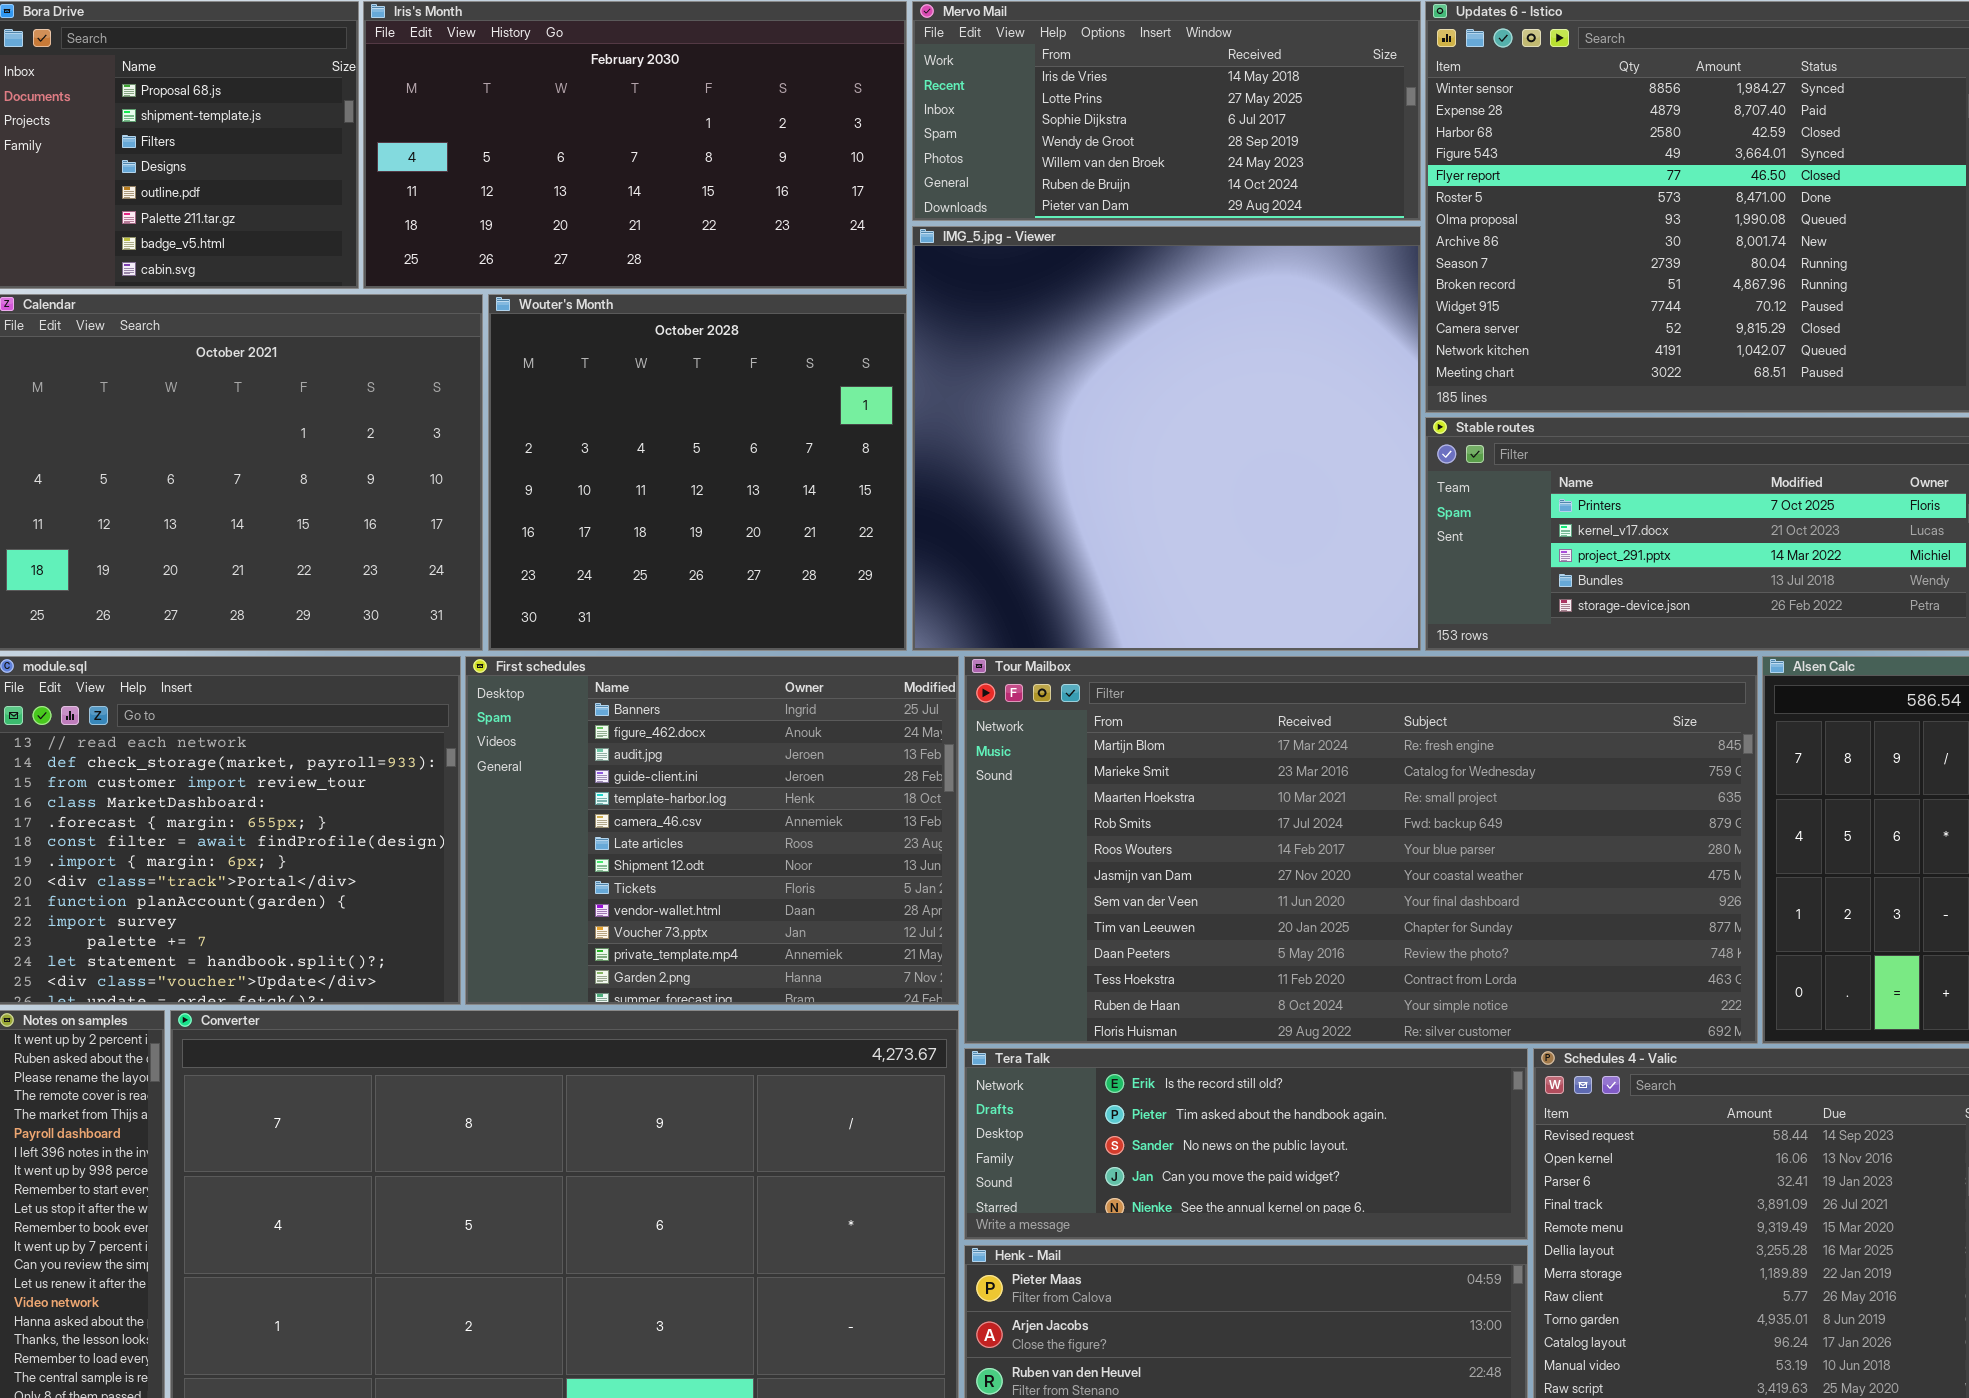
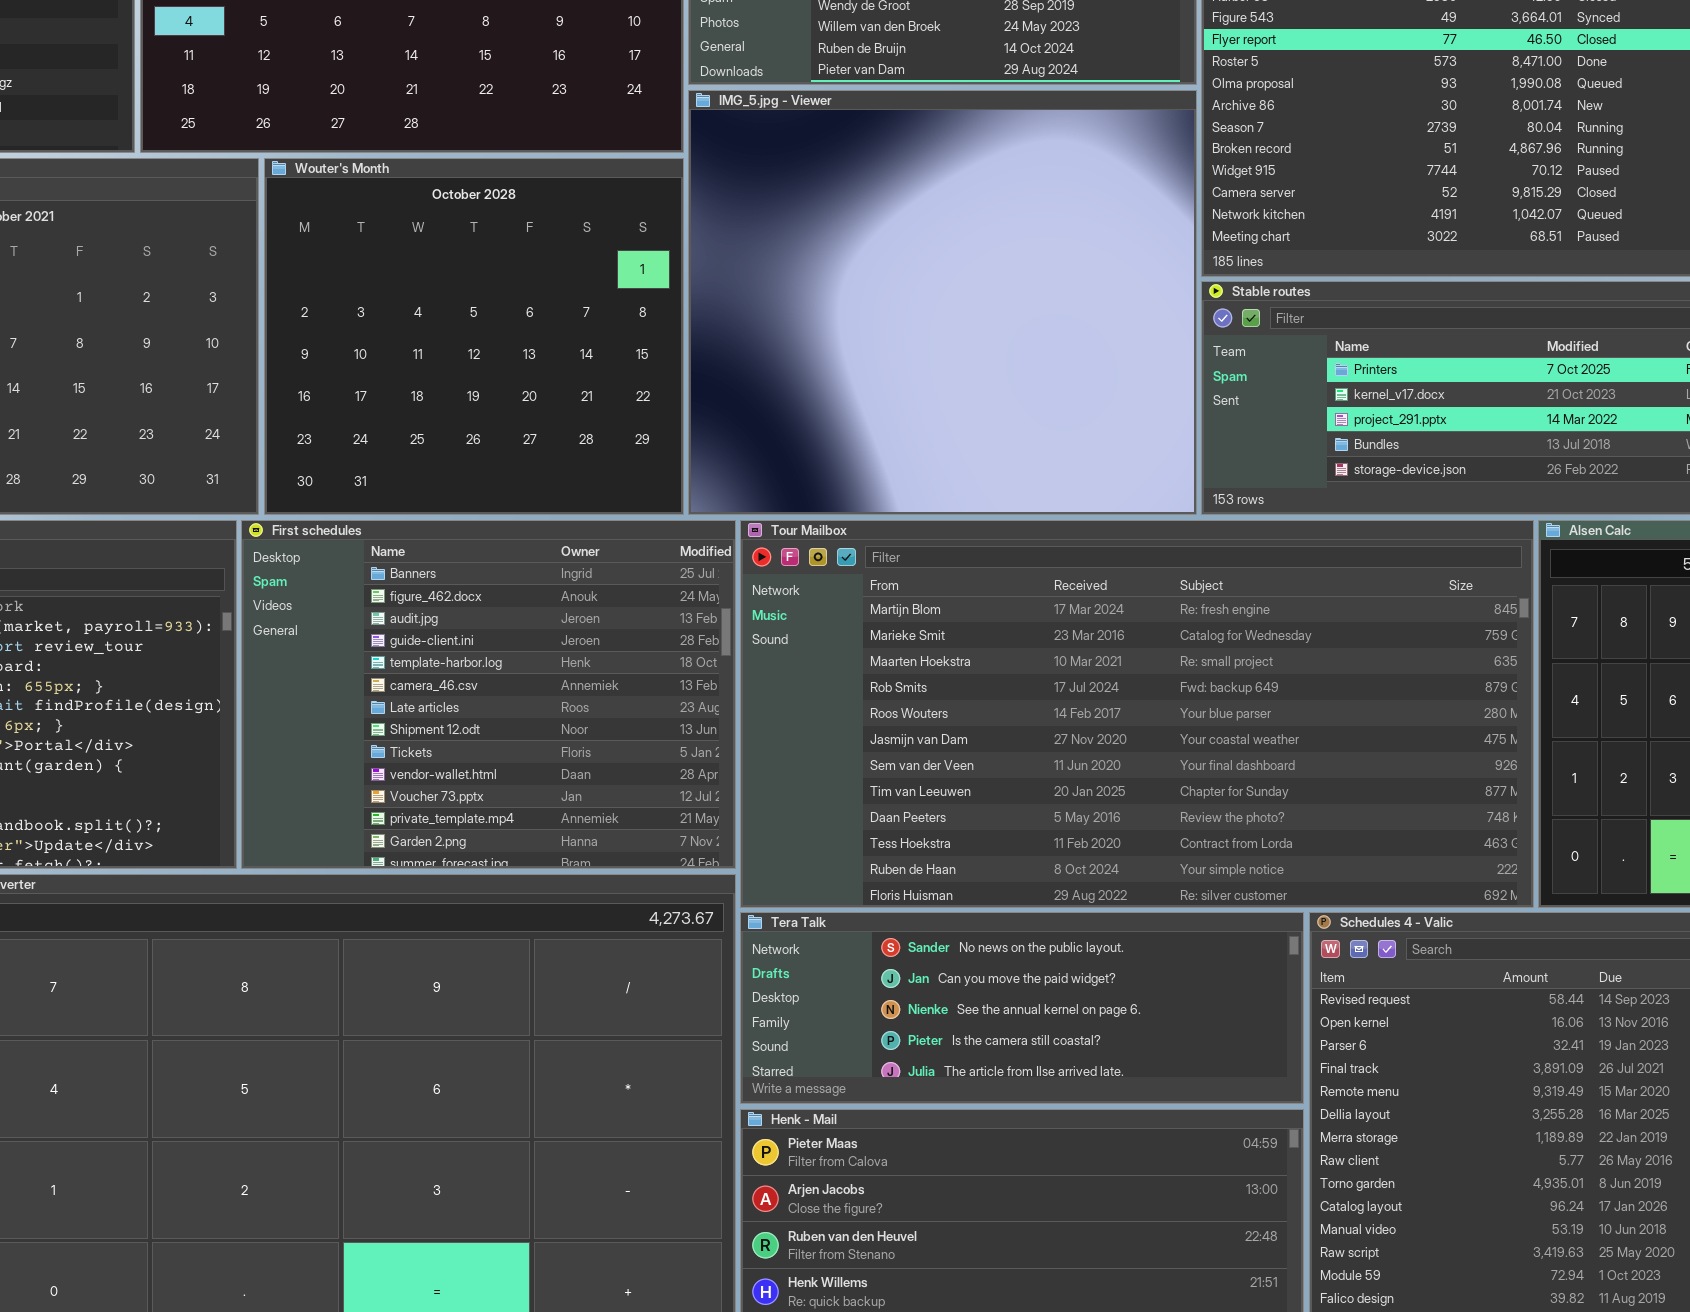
Tera Talk: [964,1048,1528,1240] -> [740,912,1304,1104], scrolled down 2 rows

